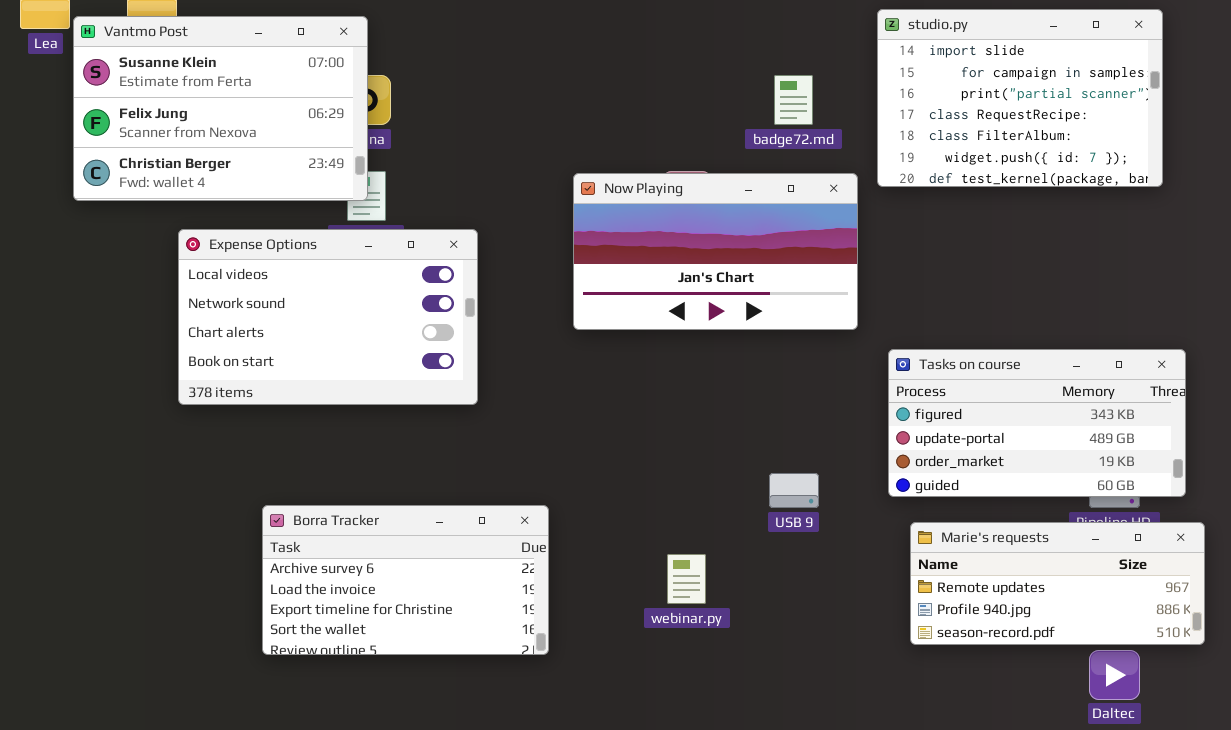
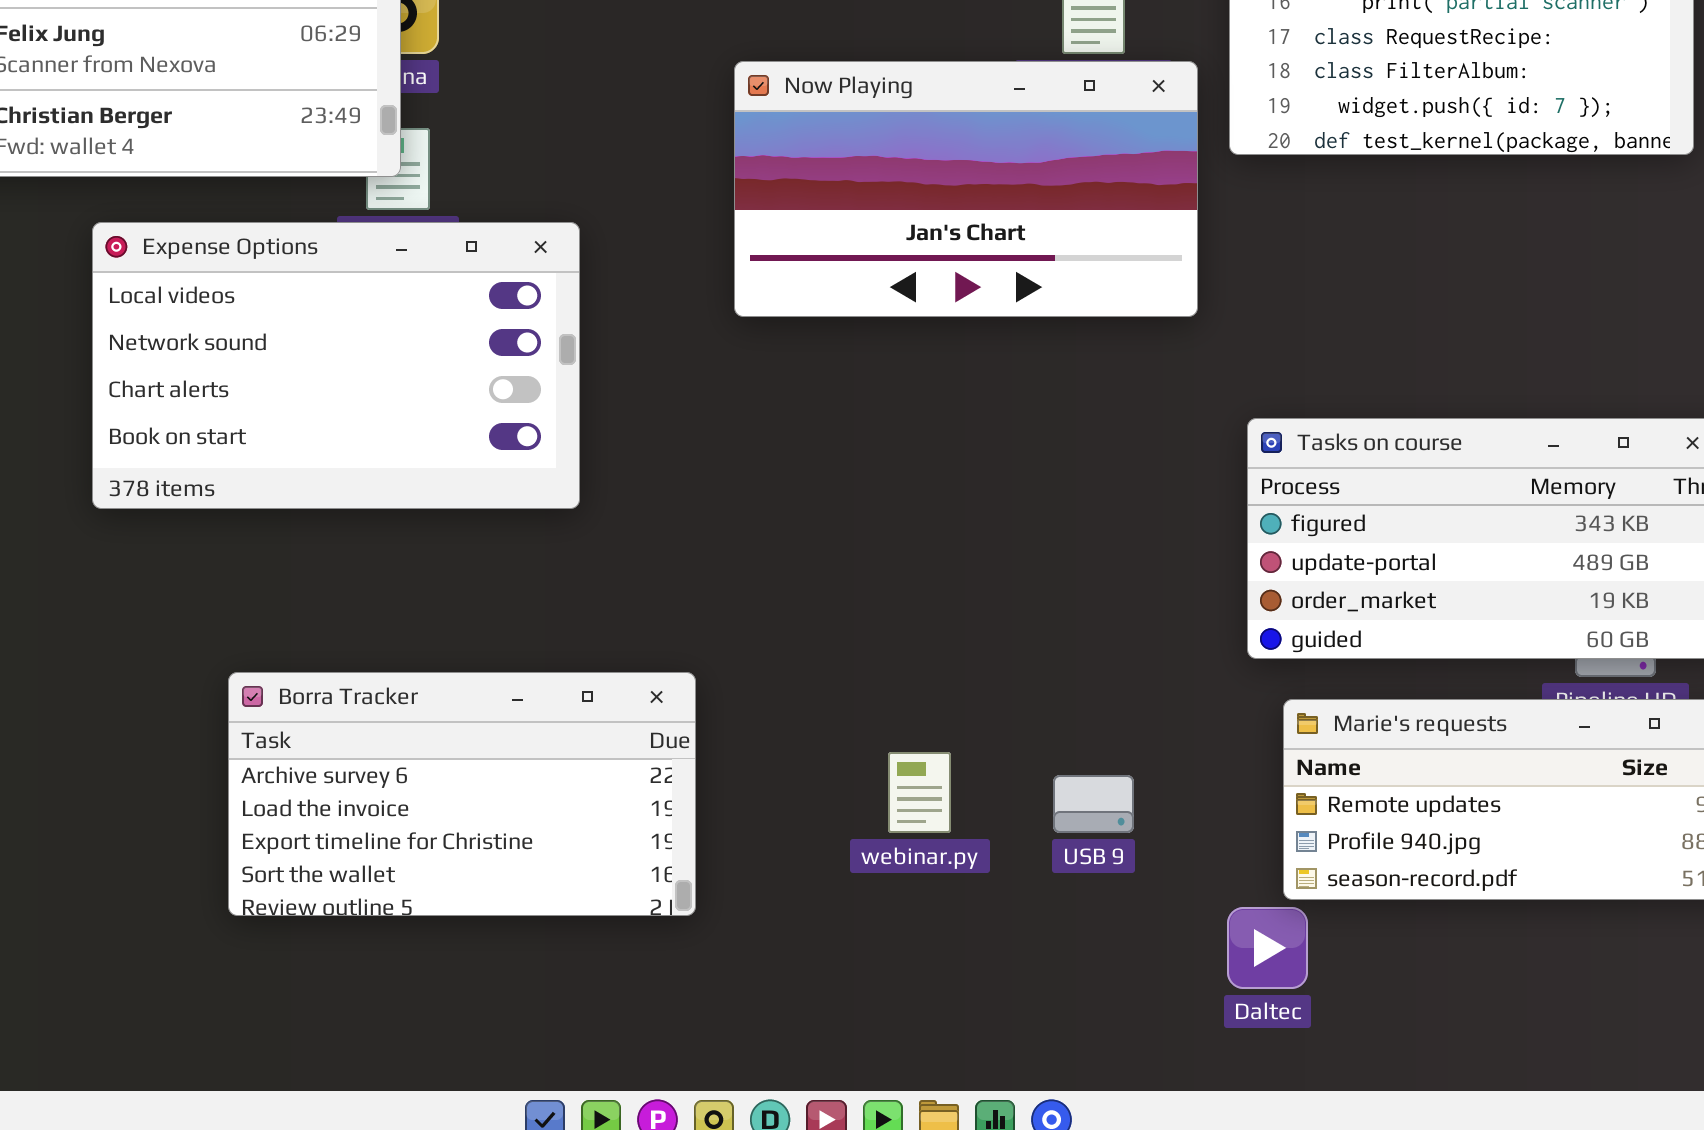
Now Playing: [573,173,858,330] -> [734,61,1198,317], moved
USB 9: [769,473,819,508] -> [1053,775,1134,833], moved
Daltec: [1089,650,1140,700] -> [1227,907,1308,989], moved

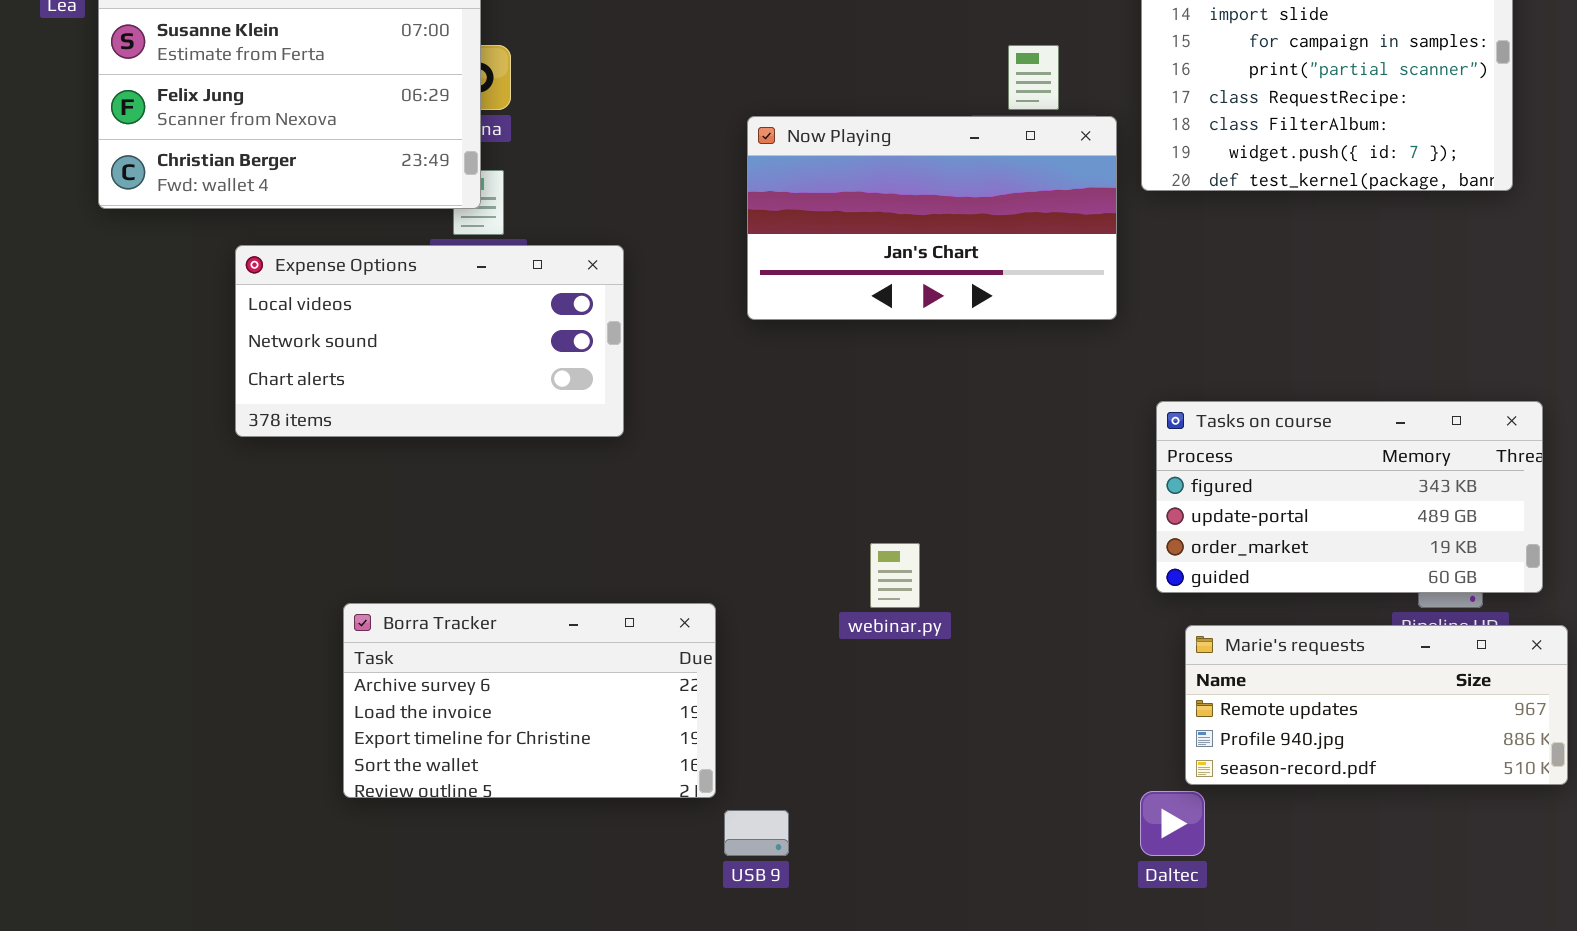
Expense Options: [92,222,580,509] -> [235,245,624,437], resized
webinar.py: [888,752,951,833] -> [870,543,920,608], moved
USB 9: [1053,775,1134,833] -> [724,810,789,856], moved

